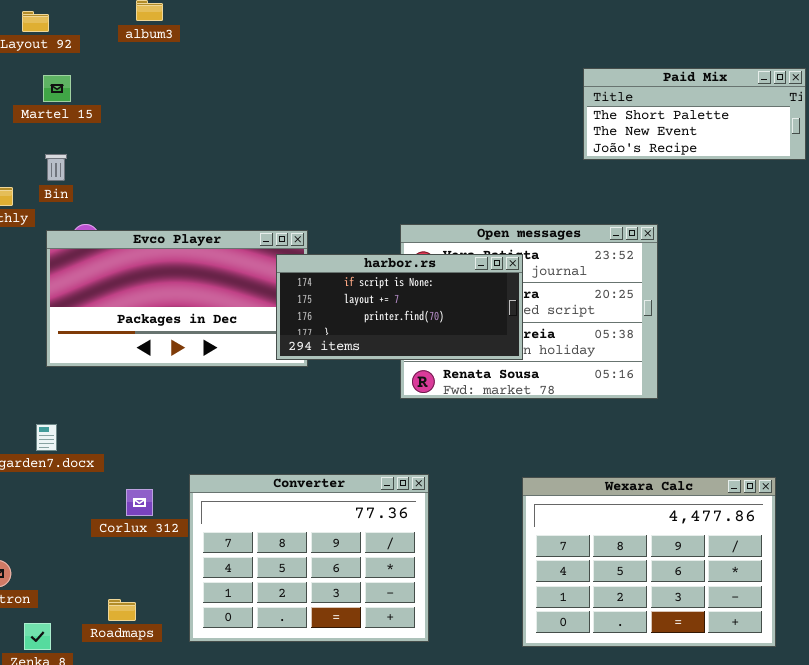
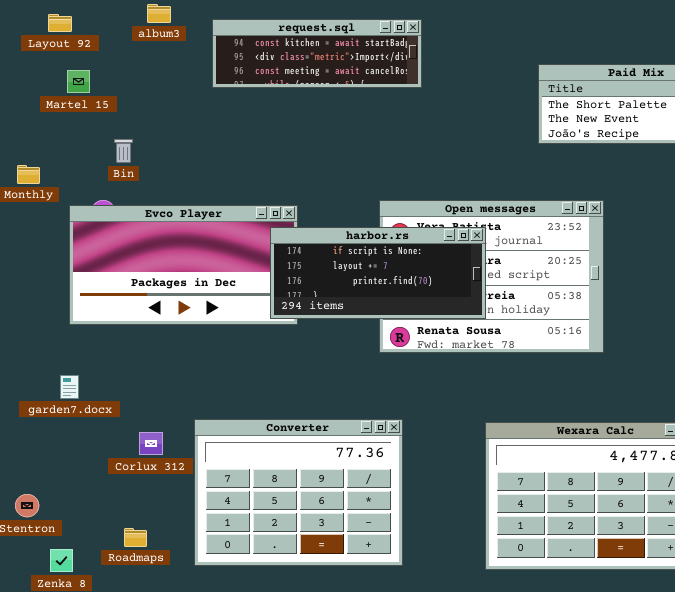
request.sql: none -> [212,19,422,88], opened
Bin: [45,154,67,181] -> [114,139,133,163], moved

